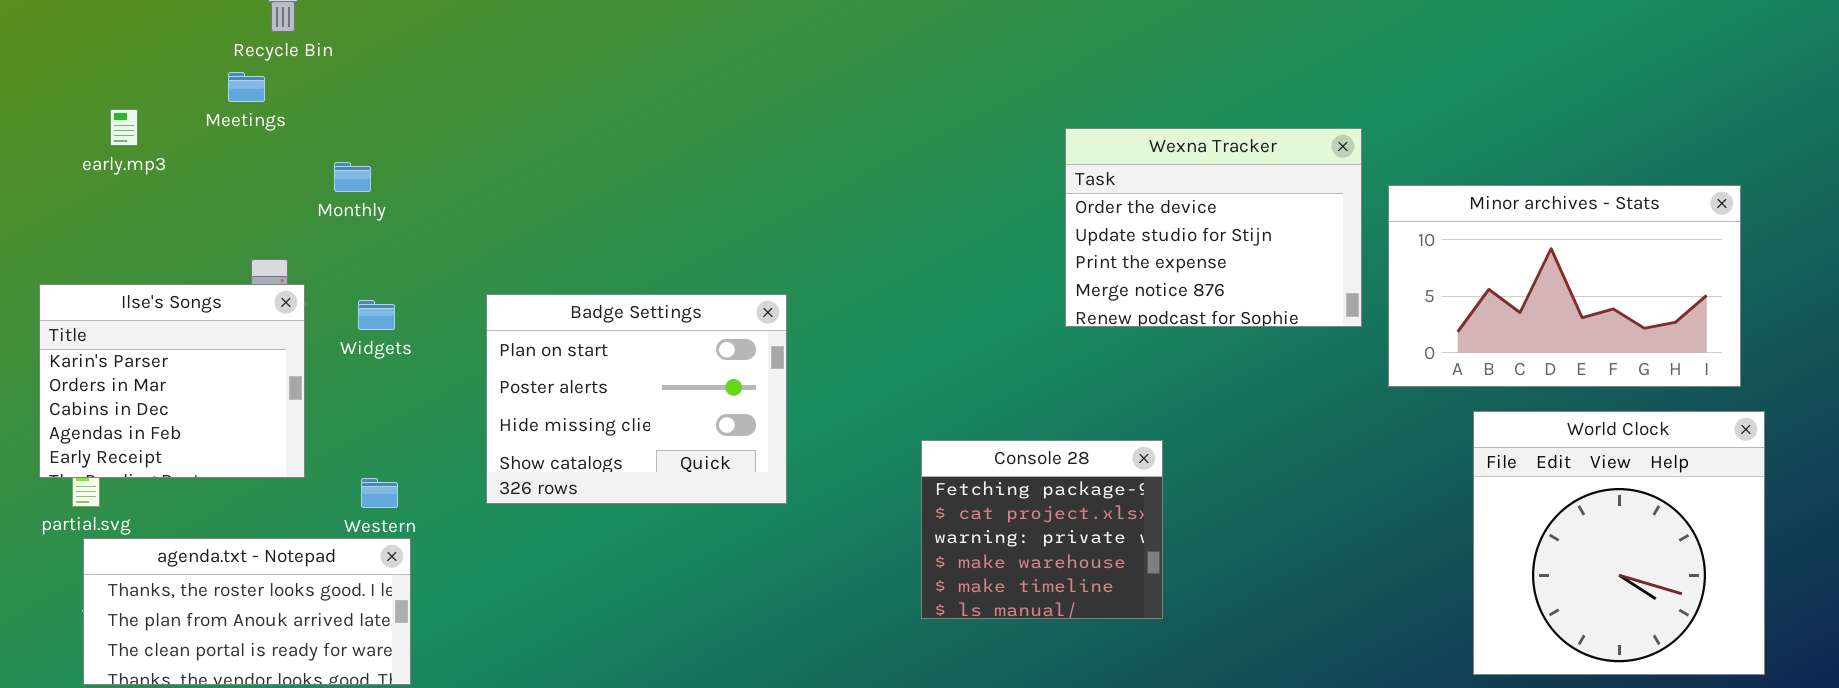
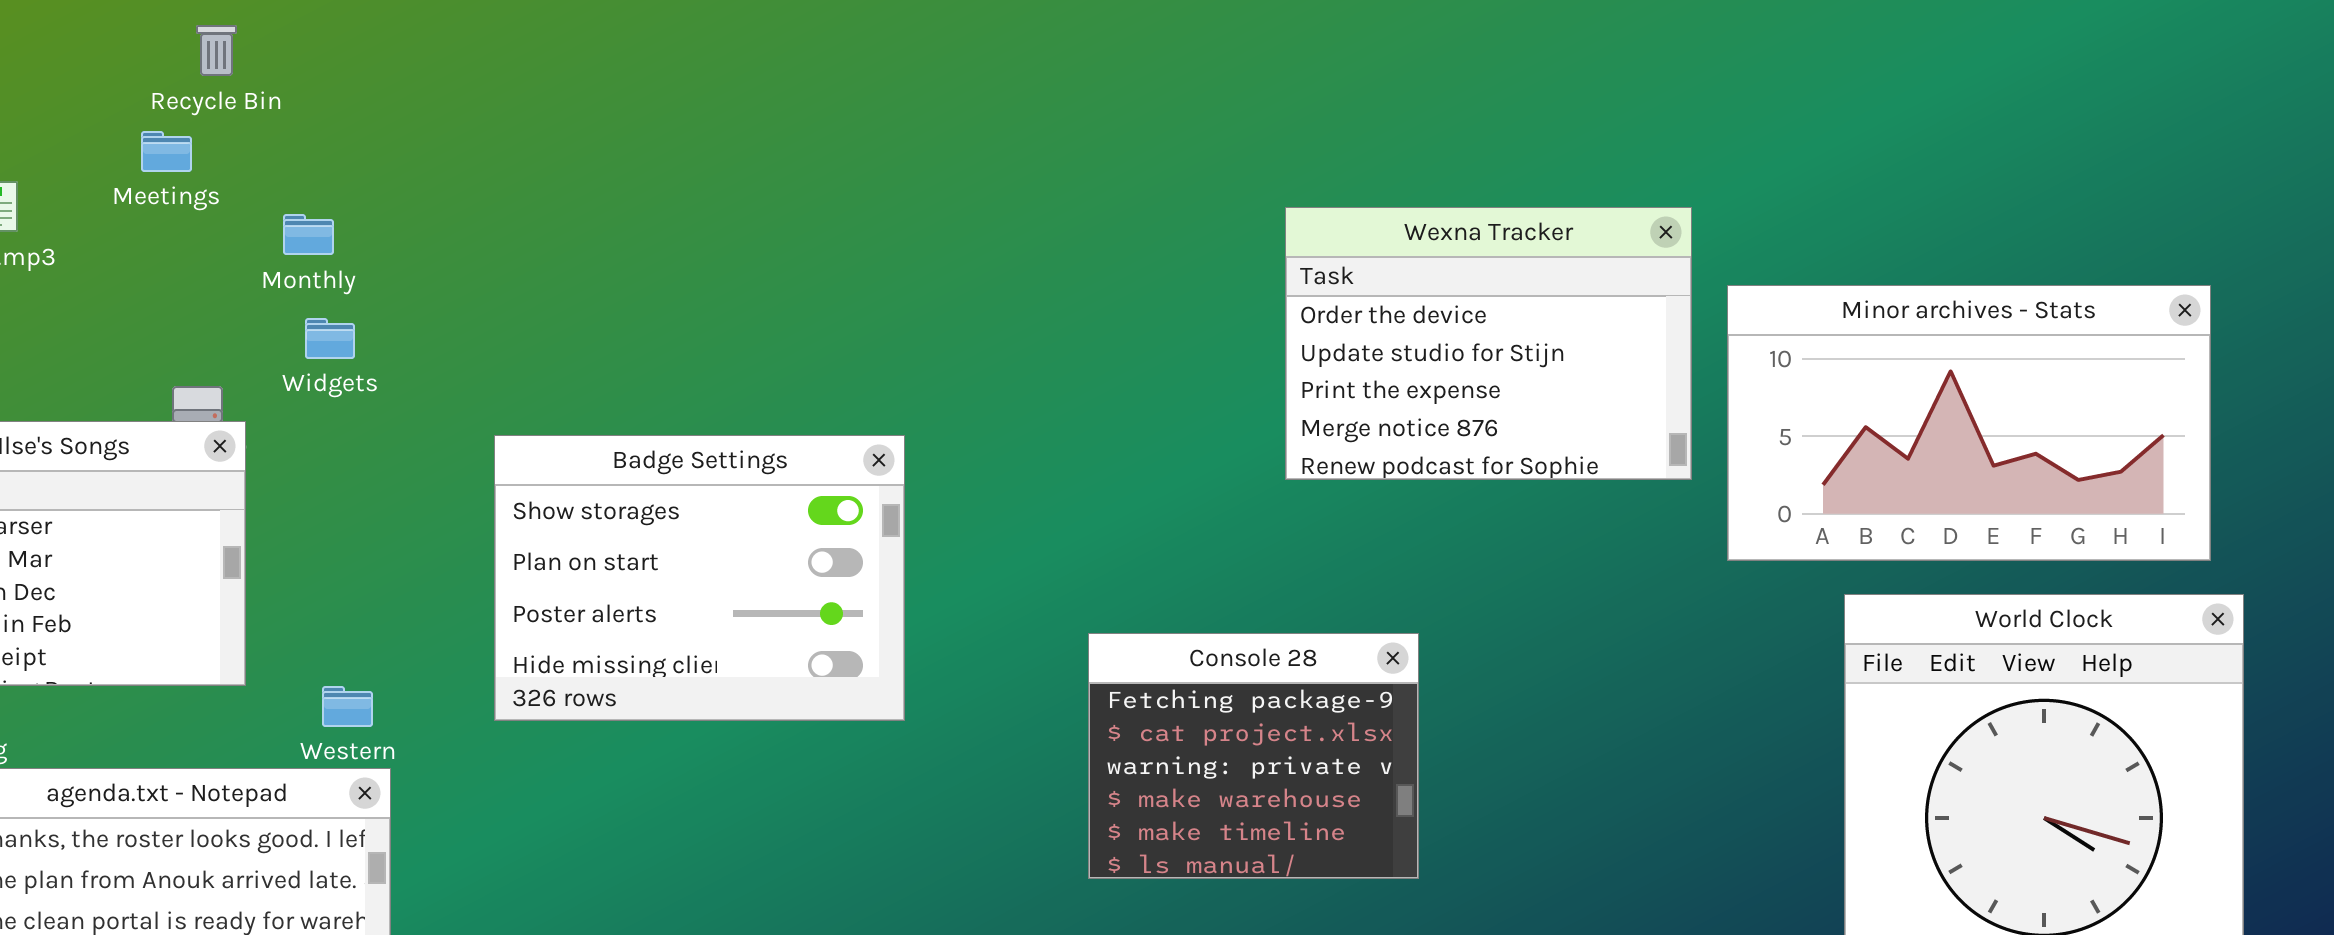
Monthly: [334,162,371,192] -> [283,214,334,255], moved
Badge Settings: [486,294,787,504] -> [494,435,905,721], scrolled up 1 row
Widgets: [358,300,395,330] -> [305,318,355,359], moved

